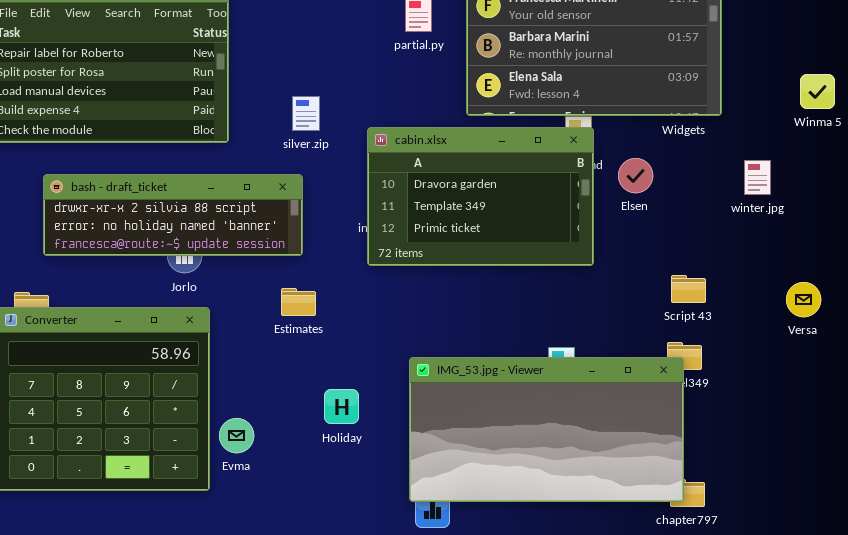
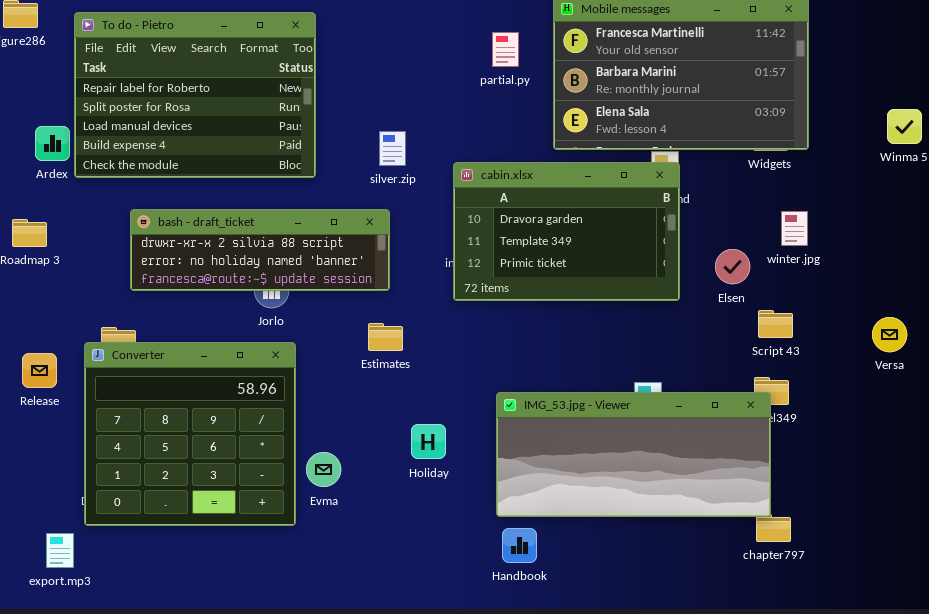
Elsen: [618,158,653,193] -> [715,249,750,284], moved
winter.jpg: [744,160,771,195] -> [781,211,808,246], moved
IMG_53.jpg - Viewer: [409,357,684,502] -> [496,392,771,517], resized

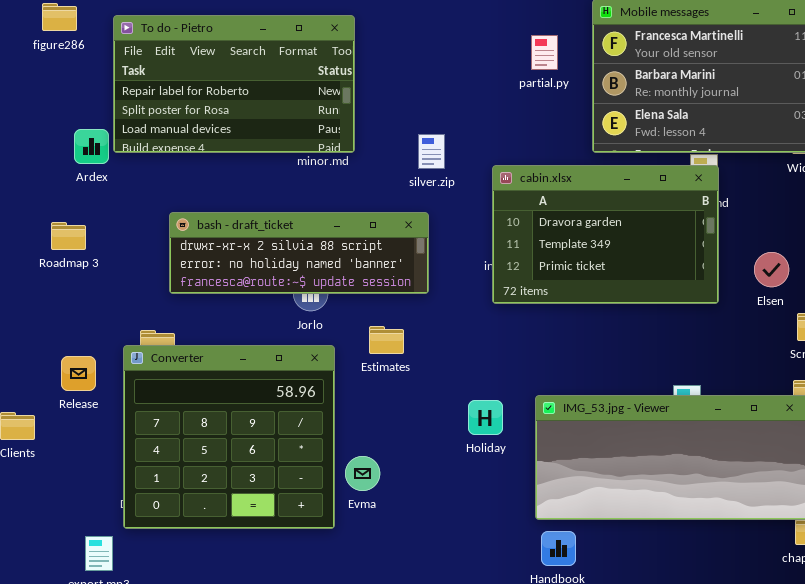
To do - Pietro: [74,12,316,178] -> [113,15,355,153], resized
Estimates: [368,323,403,351] -> [369,326,404,354], moved
Holiday: [411,424,446,459] -> [468,400,503,435], moved

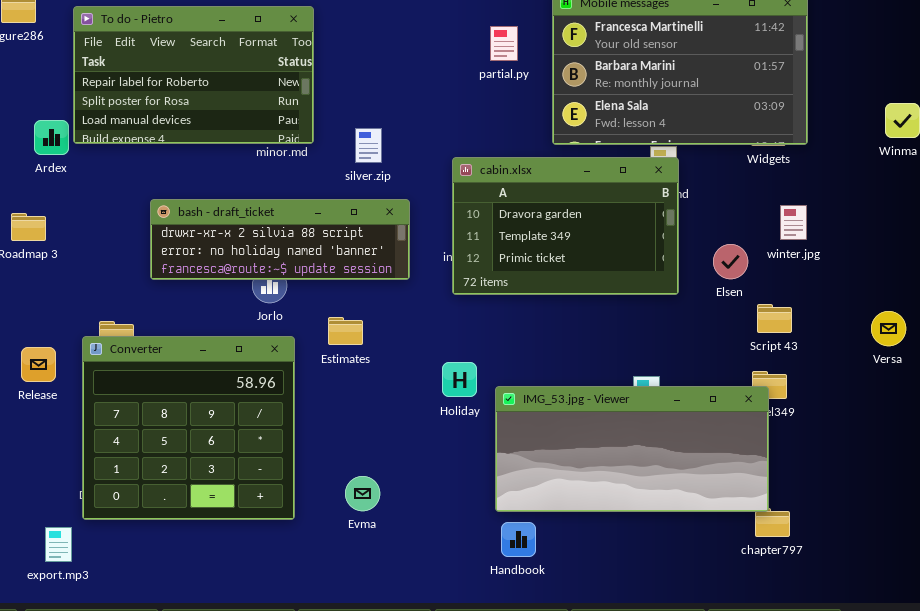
silver.zip: [418,134,445,169] -> [355,128,382,163], moved
bash - draft_ticket: [169,212,429,294] -> [150,199,410,280], moved
Holiday: [468,400,503,435] -> [442,362,477,397], moved
Evma: [345,456,380,491] -> [345,476,380,511], moved

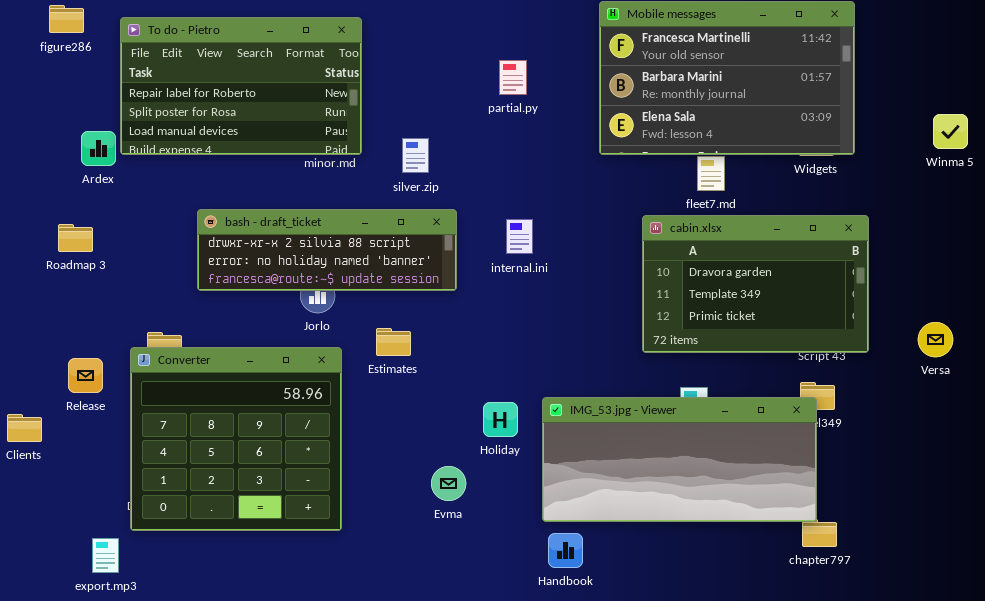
partial.py: [490,26,518,61] -> [499,60,527,95], moved
cabin.xlsx: [452,157,679,295] -> [642,215,869,353], moved
Holiday: [442,362,477,397] -> [483,402,518,437], moved
Evma: [345,476,380,511] -> [431,466,466,501], moved

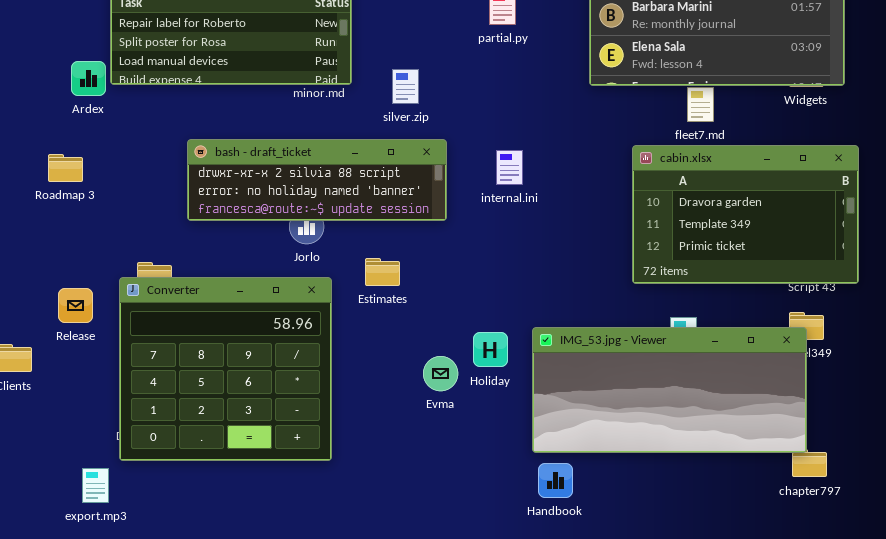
Evma: [431,466,466,501] -> [423,356,458,391], moved

